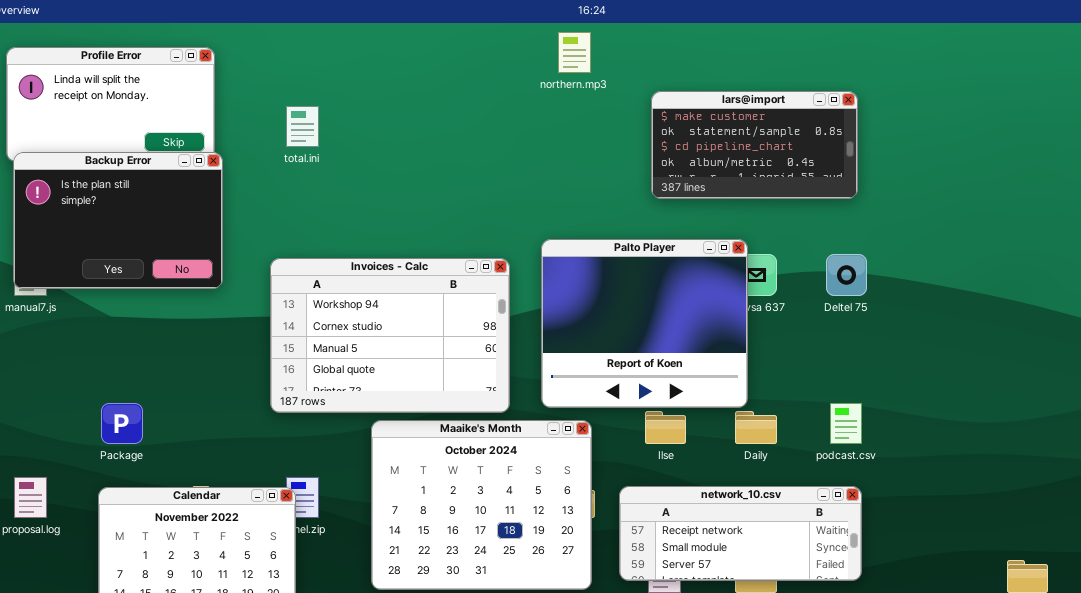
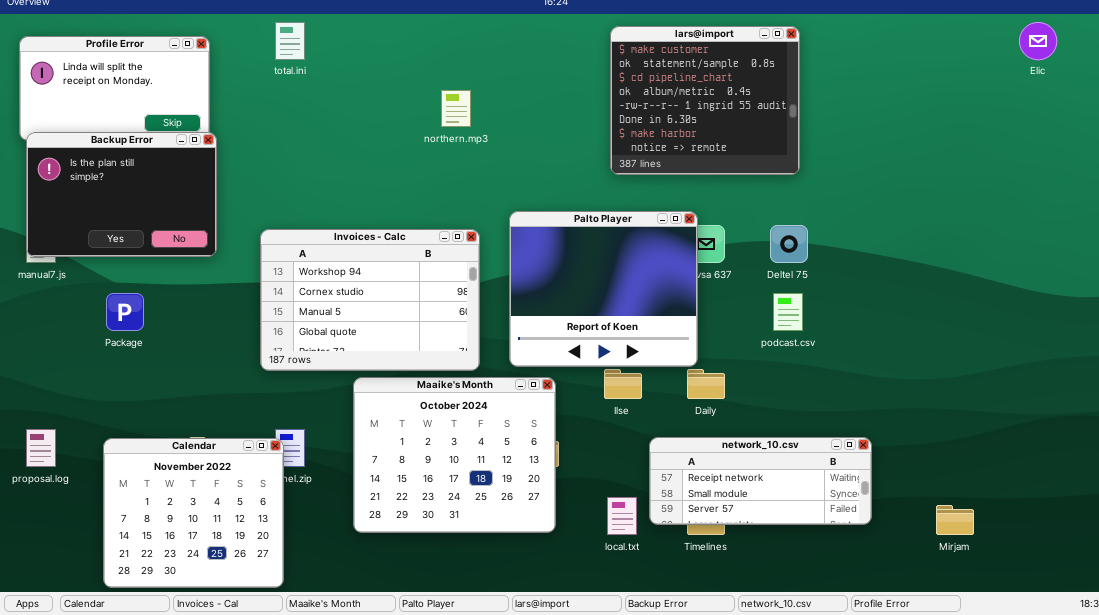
northern.mp3: [558,32,591,73] -> [441,90,471,127], moved
lars@import: [651,91,858,199] -> [610,26,800,175], resized
total.ini: [286,106,319,147] -> [275,22,305,60], moved
Package: [101,403,143,444] -> [106,293,144,331], moved
podcast.csv: [830,403,862,444] -> [773,293,803,331], moved
network_10.csv: [619,486,862,581] -> [649,437,872,525], moved

